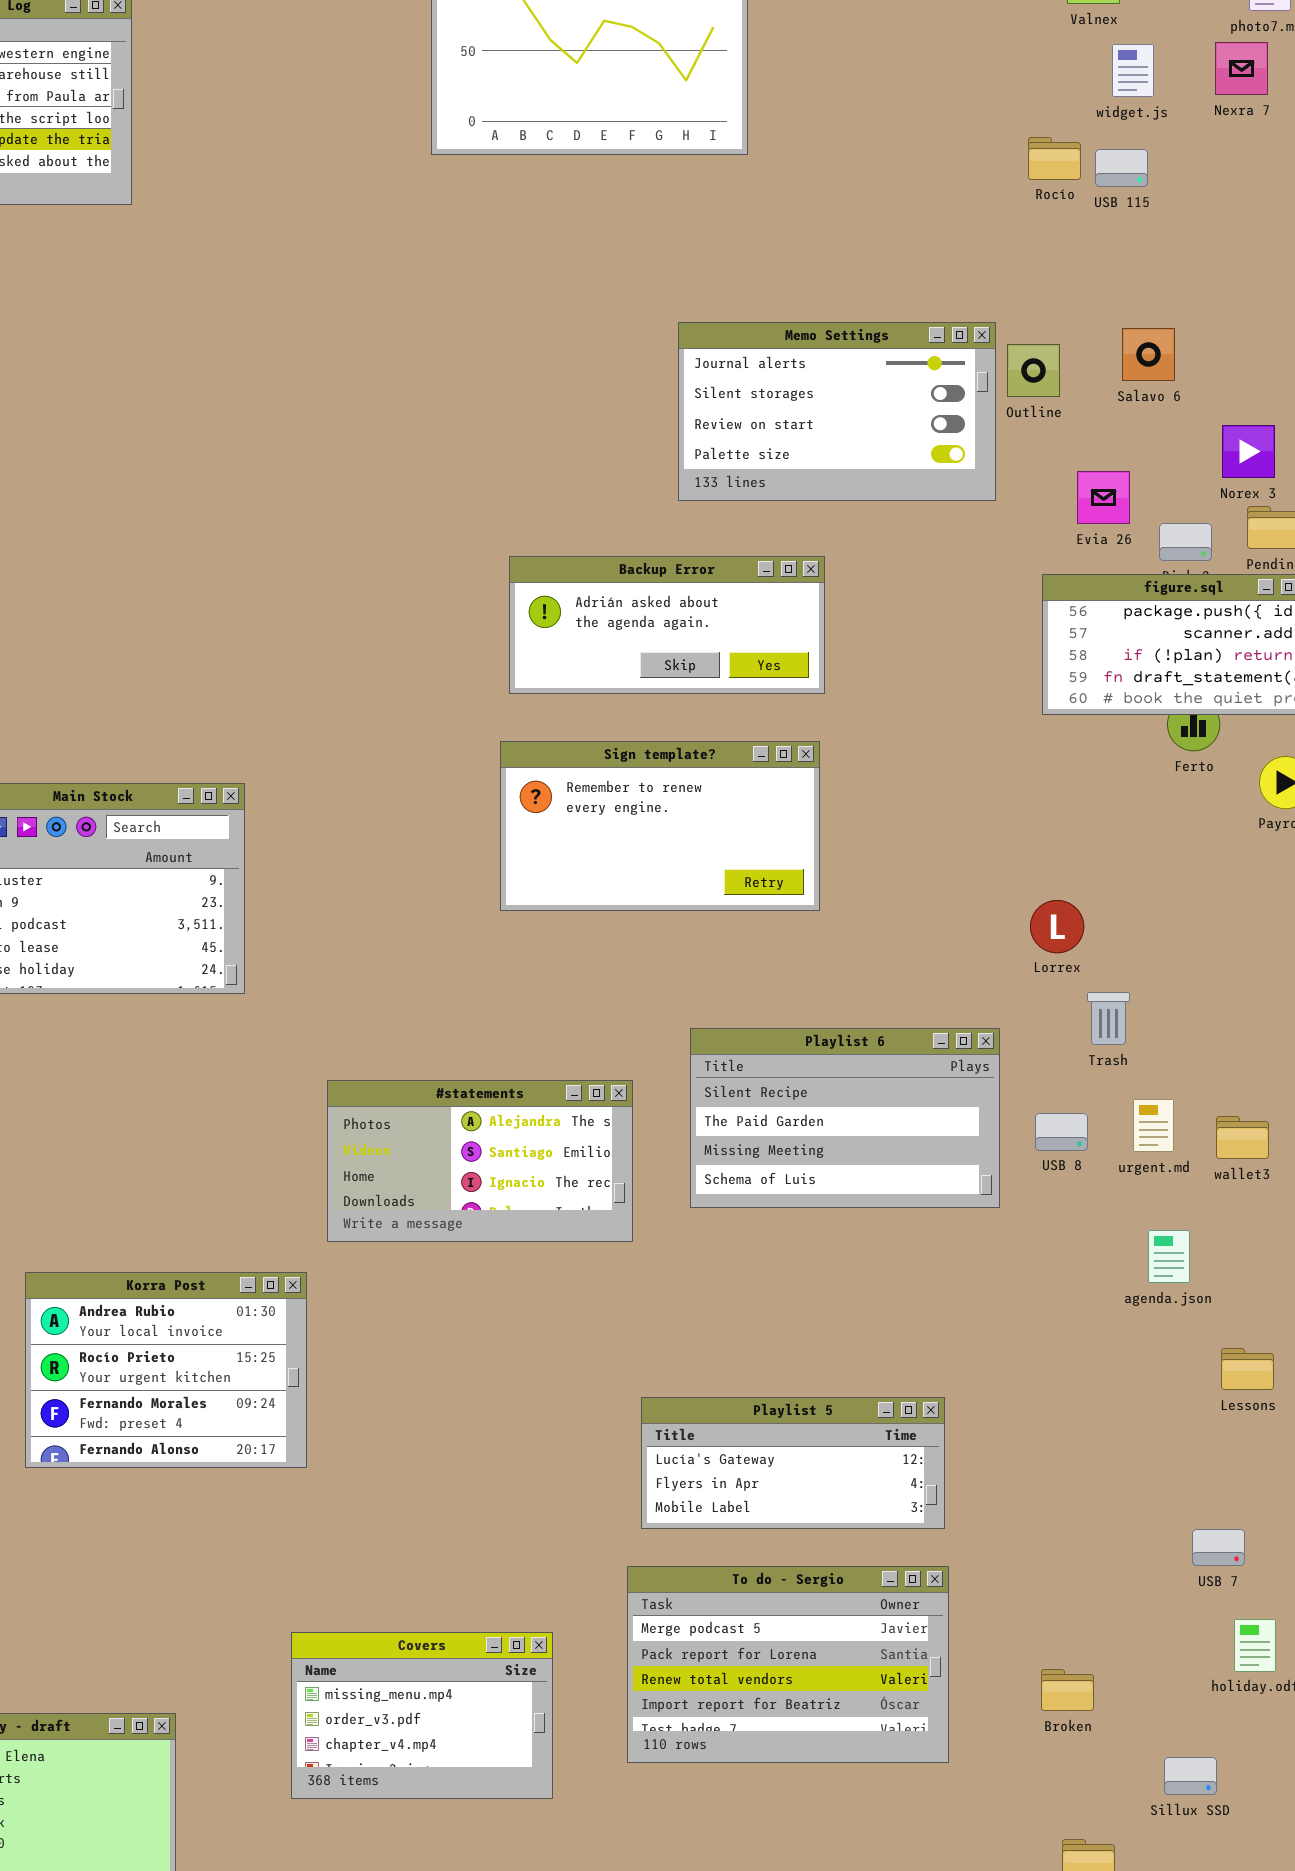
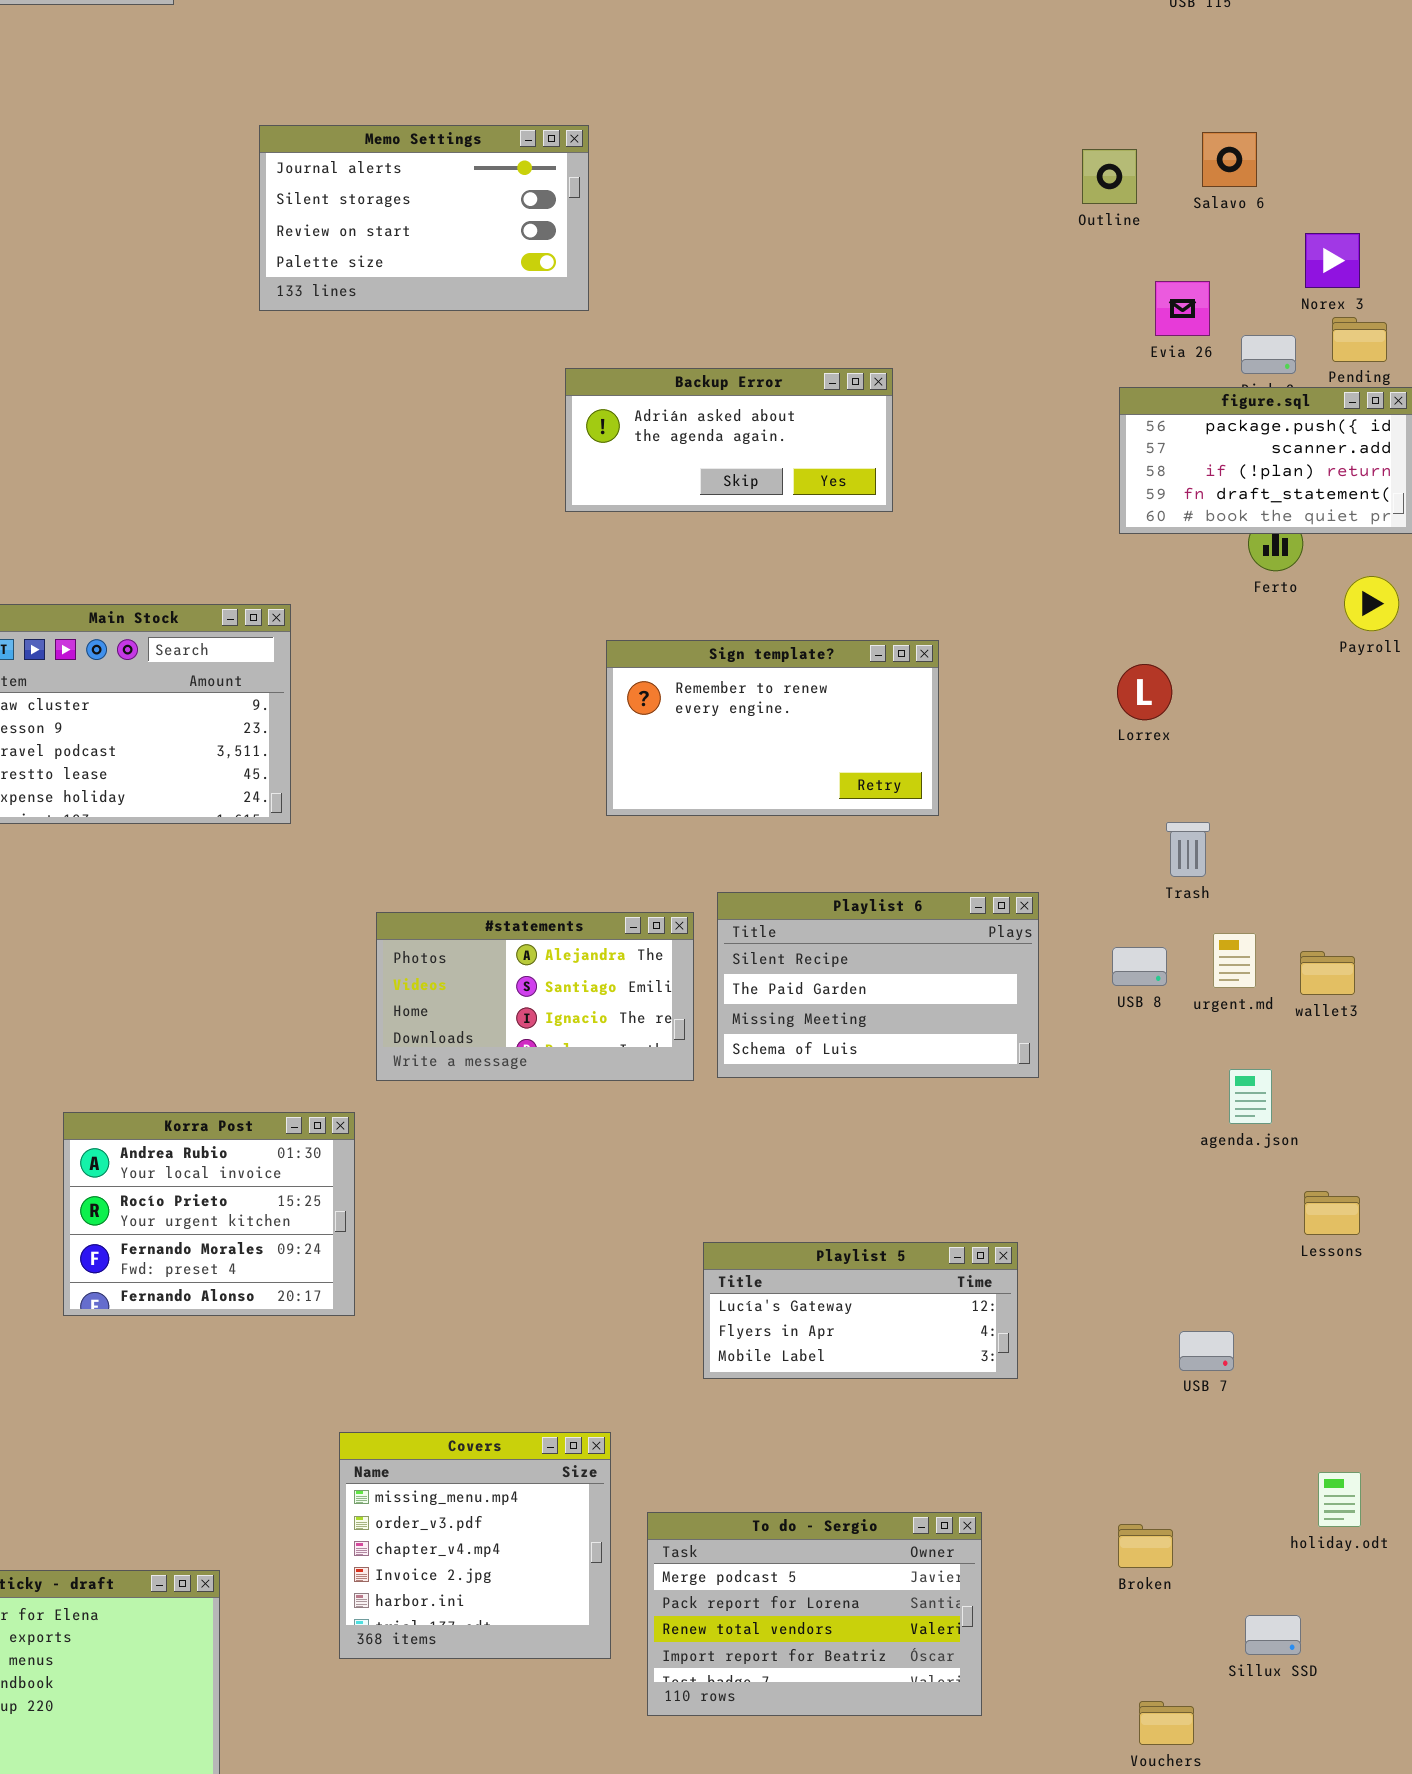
Memo Settings: [678,322,996,501] -> [259,125,589,311], moved
Sign template?: [500,741,820,911] -> [606,640,939,816], moved
Lorrex: [1030,900,1084,953] -> [1117,664,1172,720], moved
Playlist 6: [690,1028,1000,1208] -> [717,892,1039,1078], moved
USB 7: [1192,1529,1245,1566] -> [1179,1331,1234,1371], moved
To do - Sergio: [627,1566,949,1763] -> [647,1512,982,1716], moved
Covers: [291,1632,553,1799] -> [339,1432,611,1659], resized

